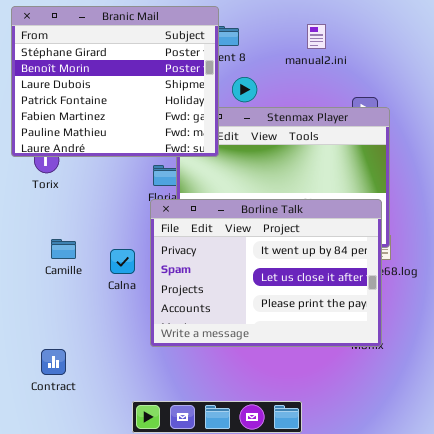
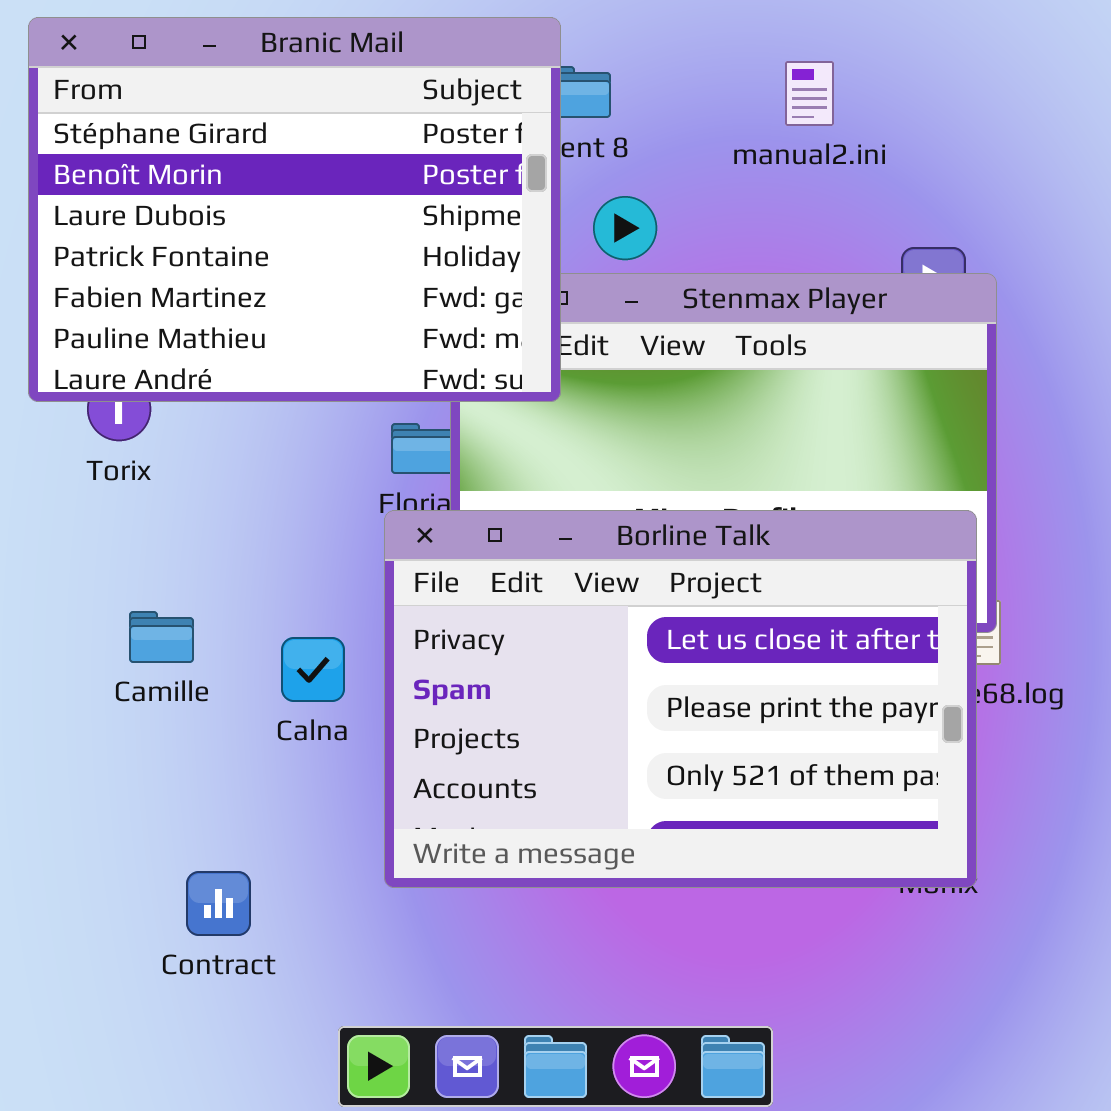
Borline Talk: [150,199,382,347] -> [384,510,977,888], scrolled down 1 row
Contract: [41,349,66,375] -> [186,871,251,936], moved

